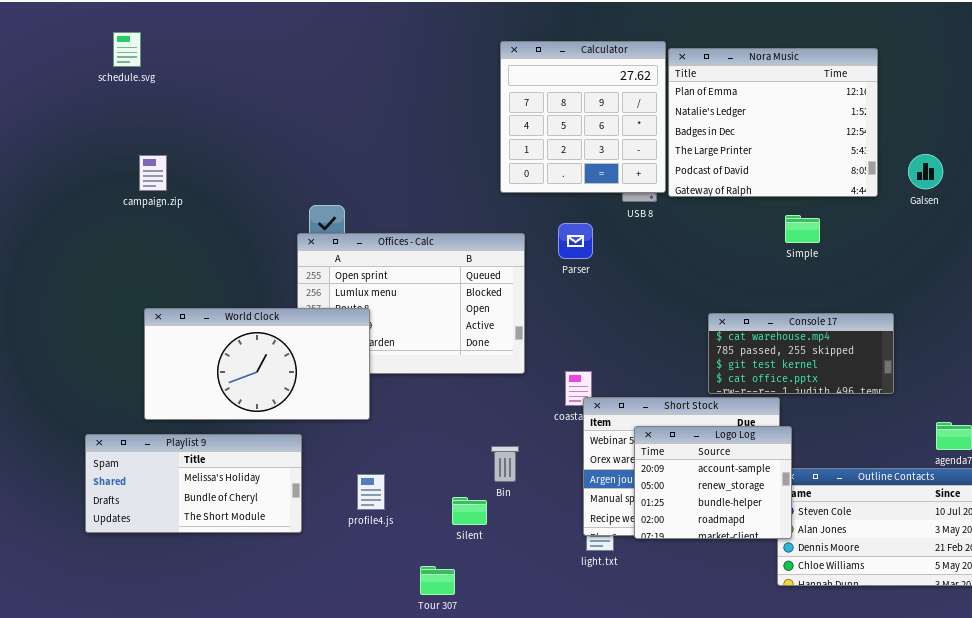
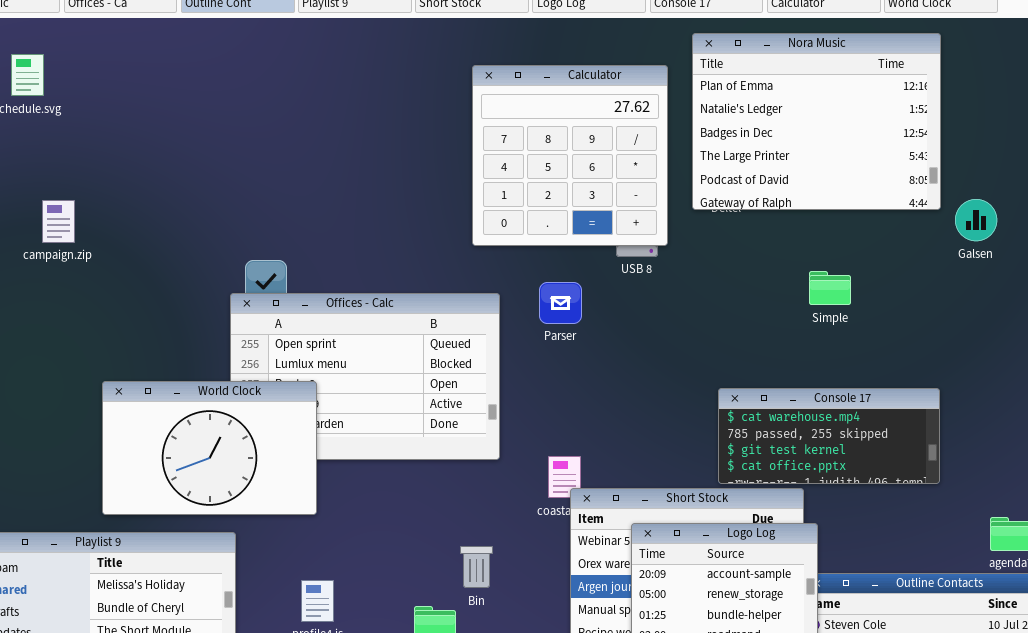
Nora Music: [668,48,878,197] -> [692,33,941,210], moved
World Clock: [144,308,370,420] -> [102,381,317,515], resized

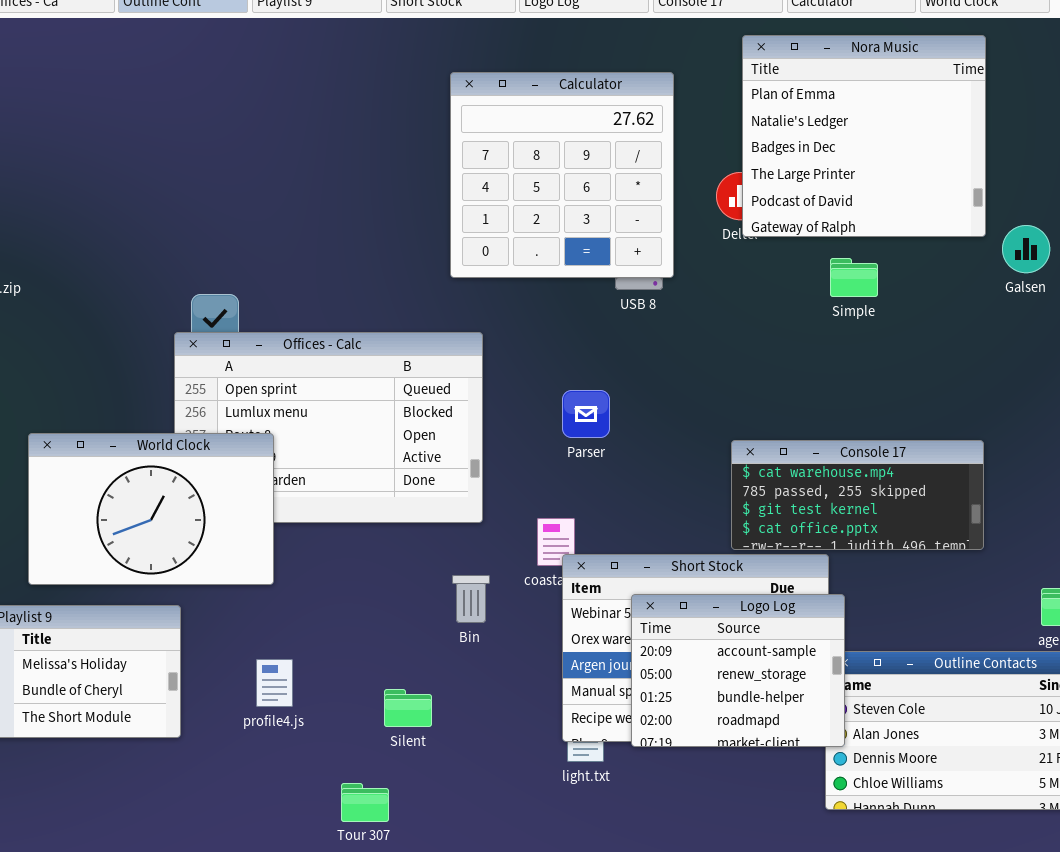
Nora Music: [692,33,941,210] -> [742,35,986,237], resized
Simple: [809,271,851,305] -> [830,258,878,297], moved
Parser: [539,282,582,324] -> [562,390,610,438], moved
Bin: [460,546,493,588] -> [452,575,490,623], moved

